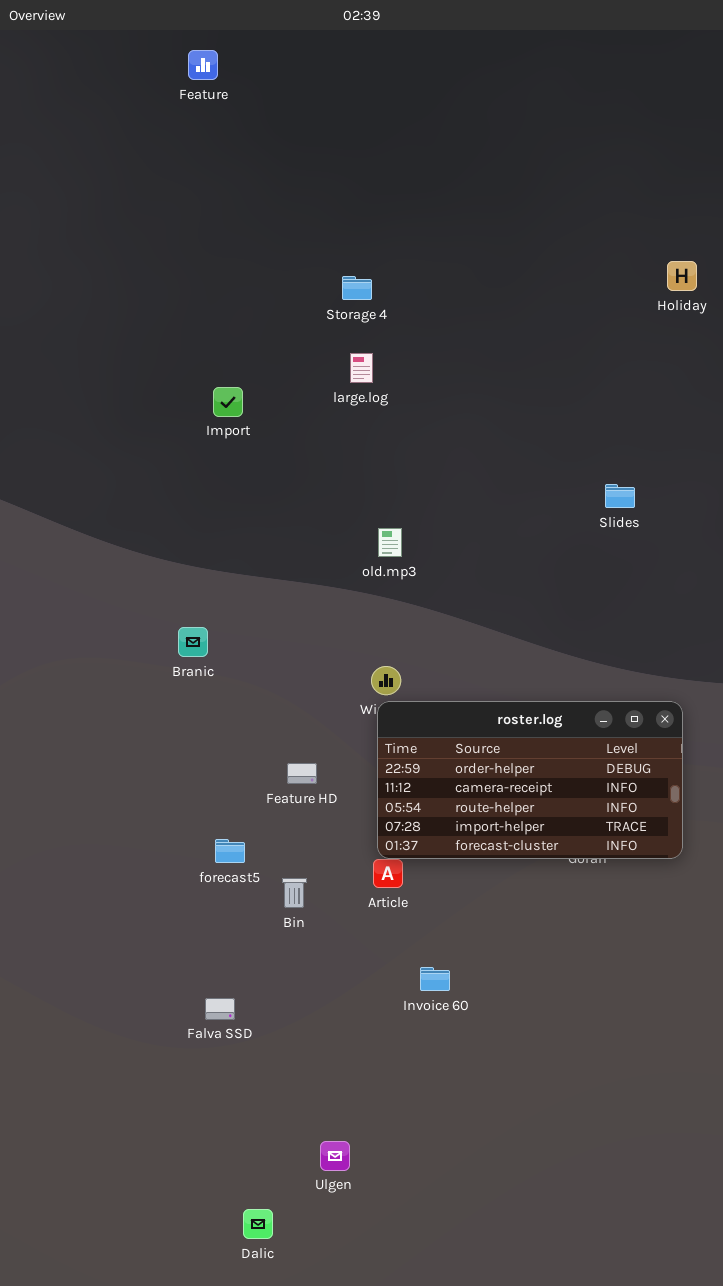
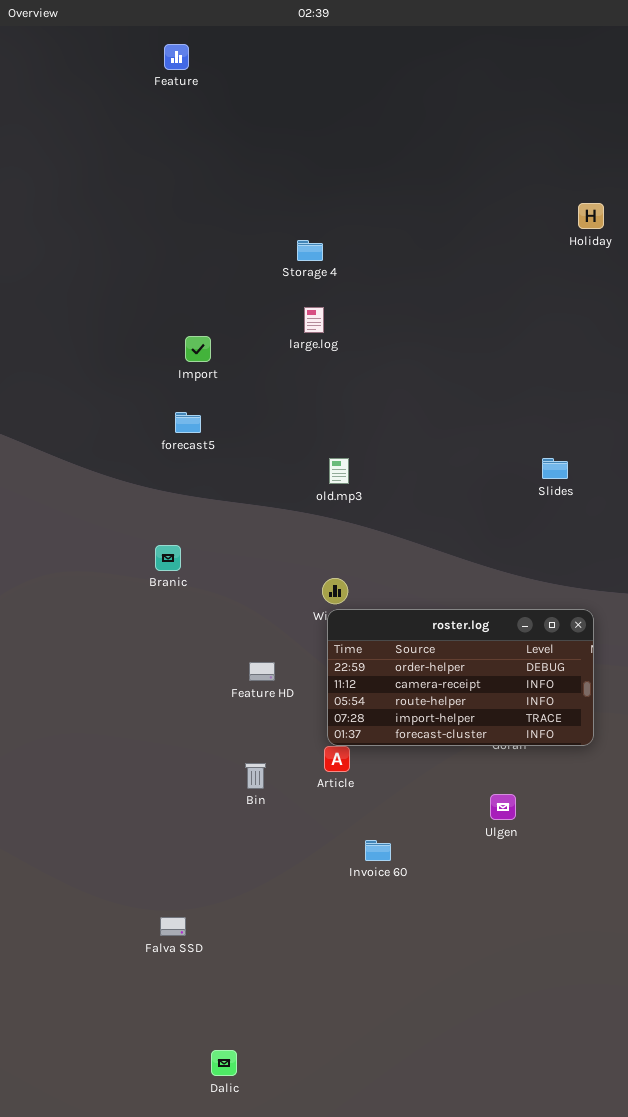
Holiday: [667,261,697,291] -> [578,203,604,229], moved
Slides: [605,484,635,508] -> [542,458,568,479], moved
forecast5: [215,839,245,863] -> [175,412,201,433], moved
Falva SSD: [205,998,235,1020] -> [160,917,186,936], moved
Ulgen: [320,1141,350,1171] -> [490,794,516,820], moved

